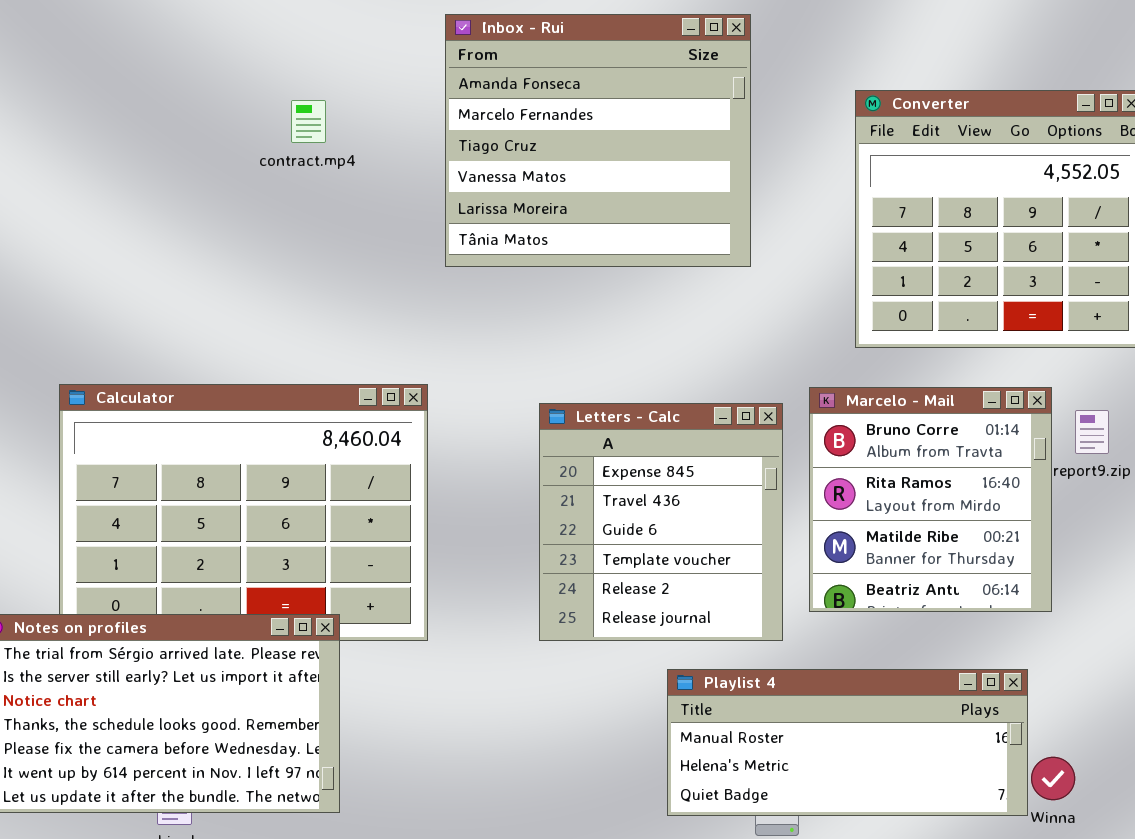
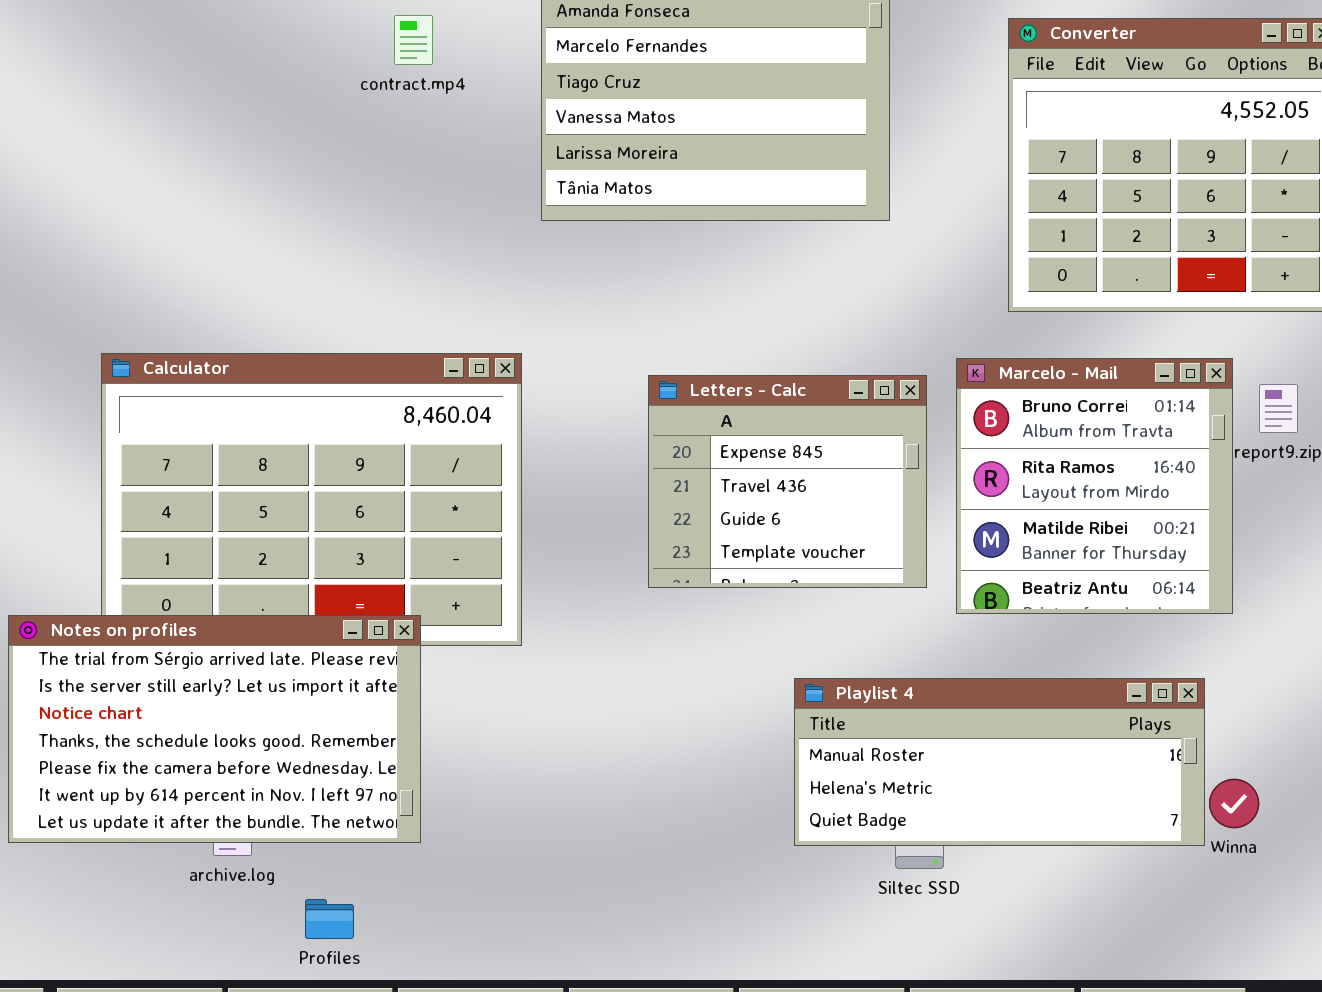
contract.mp4: [291,100,326,143] -> [394,15,433,65], moved
Letters - Calc: [539,403,783,641] -> [648,375,927,588], resized

